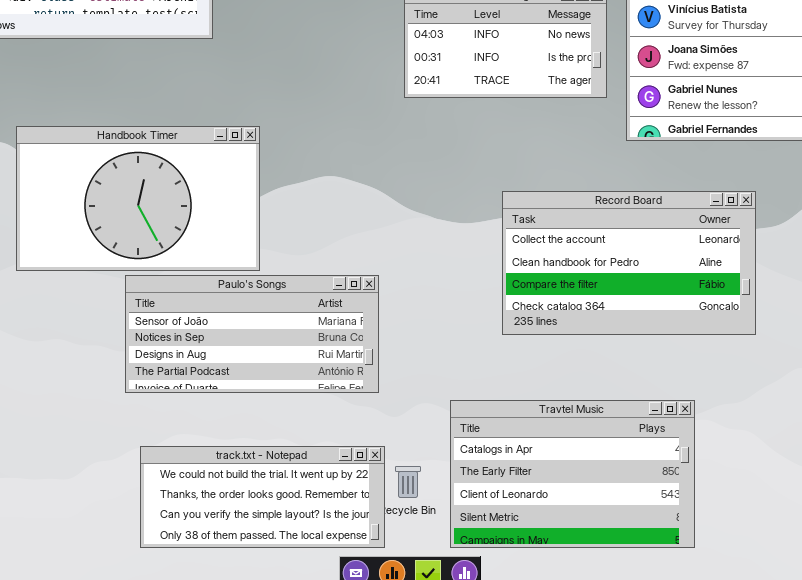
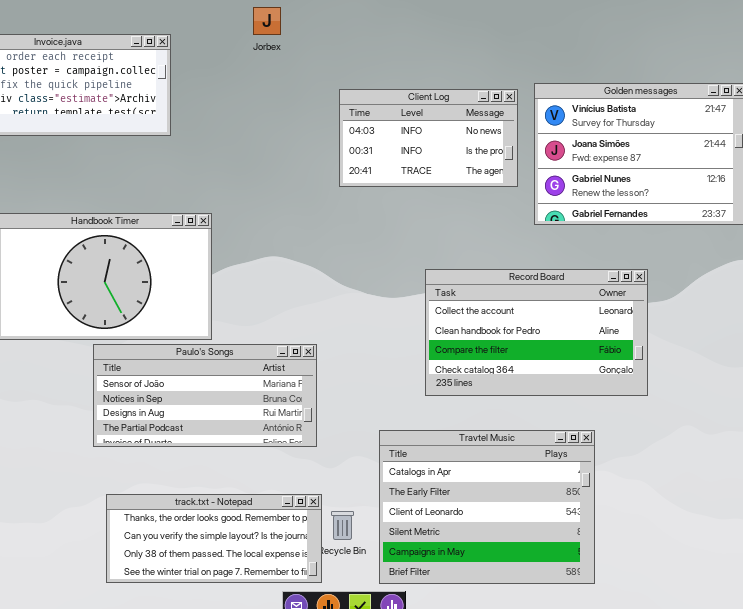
Travtel Music: [450,400,695,548] -> [379,430,595,584], resized
track.txt - Notepad: [140,446,385,548] -> [106,494,322,583], scrolled down 1 row

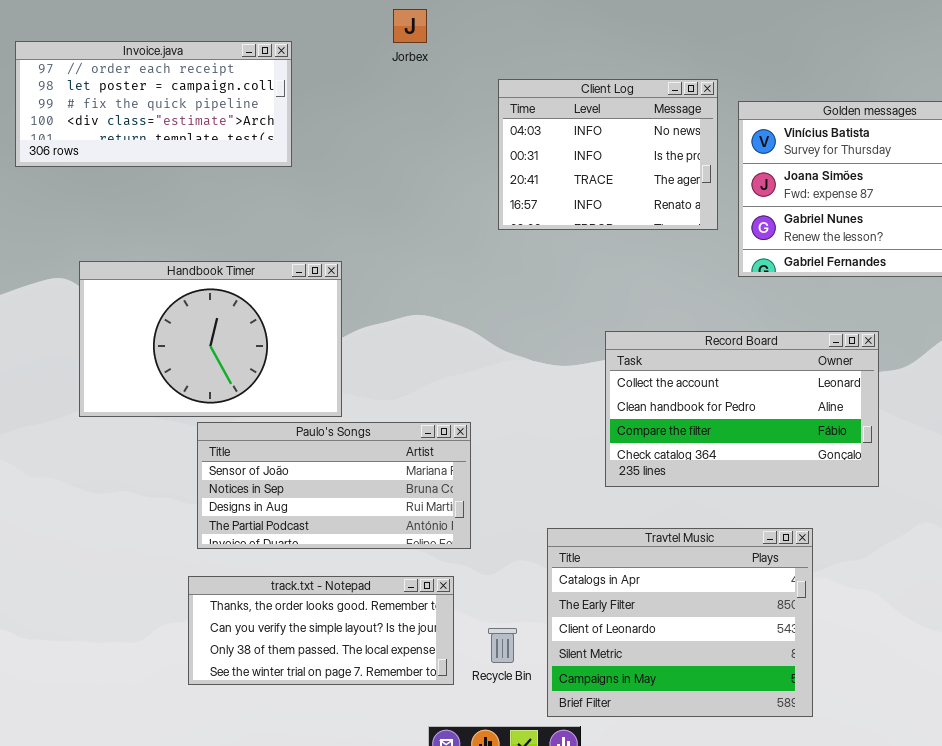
Client Log: [339,89,518,187] -> [498,79,718,230], resized
track.txt - Notepad: [106,494,322,583] -> [188,576,454,685], moved

